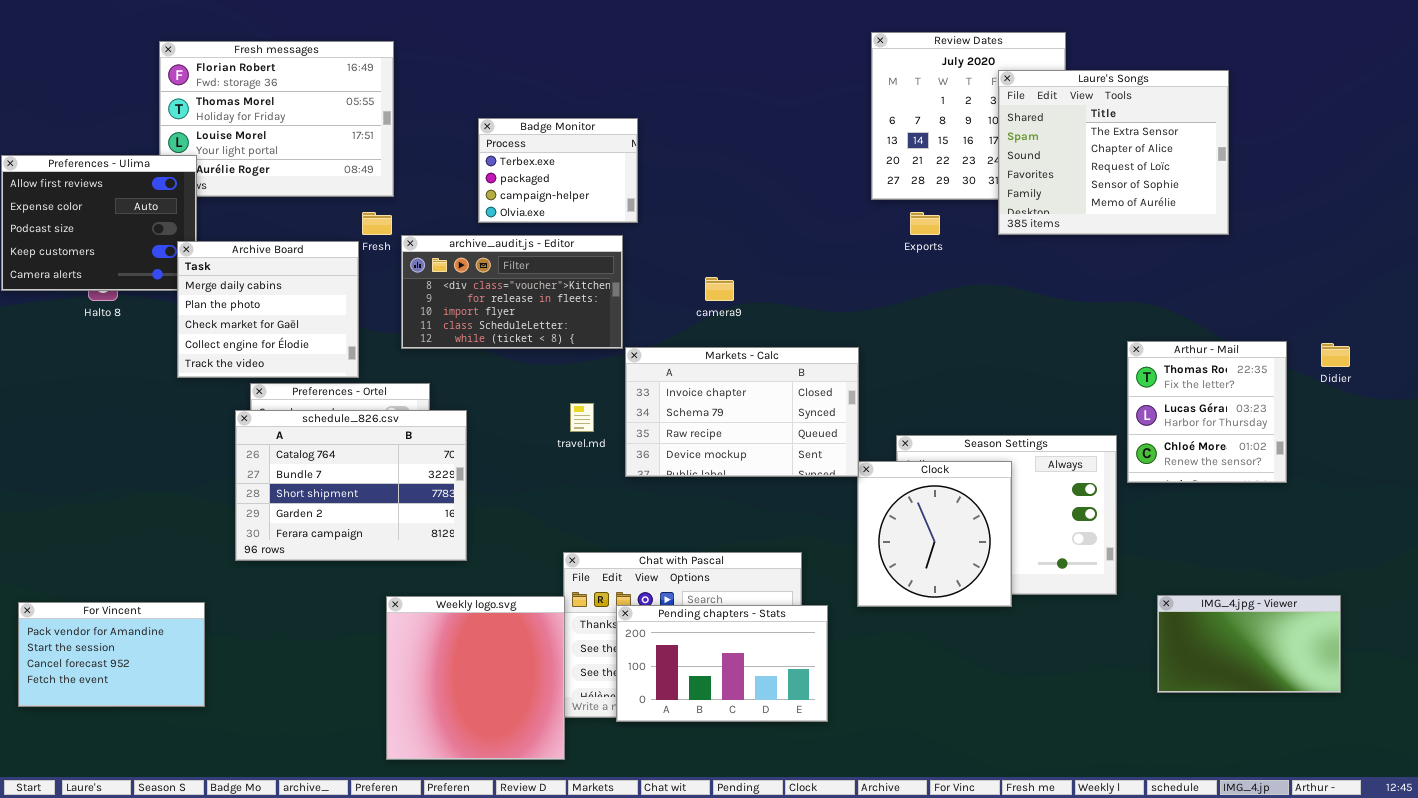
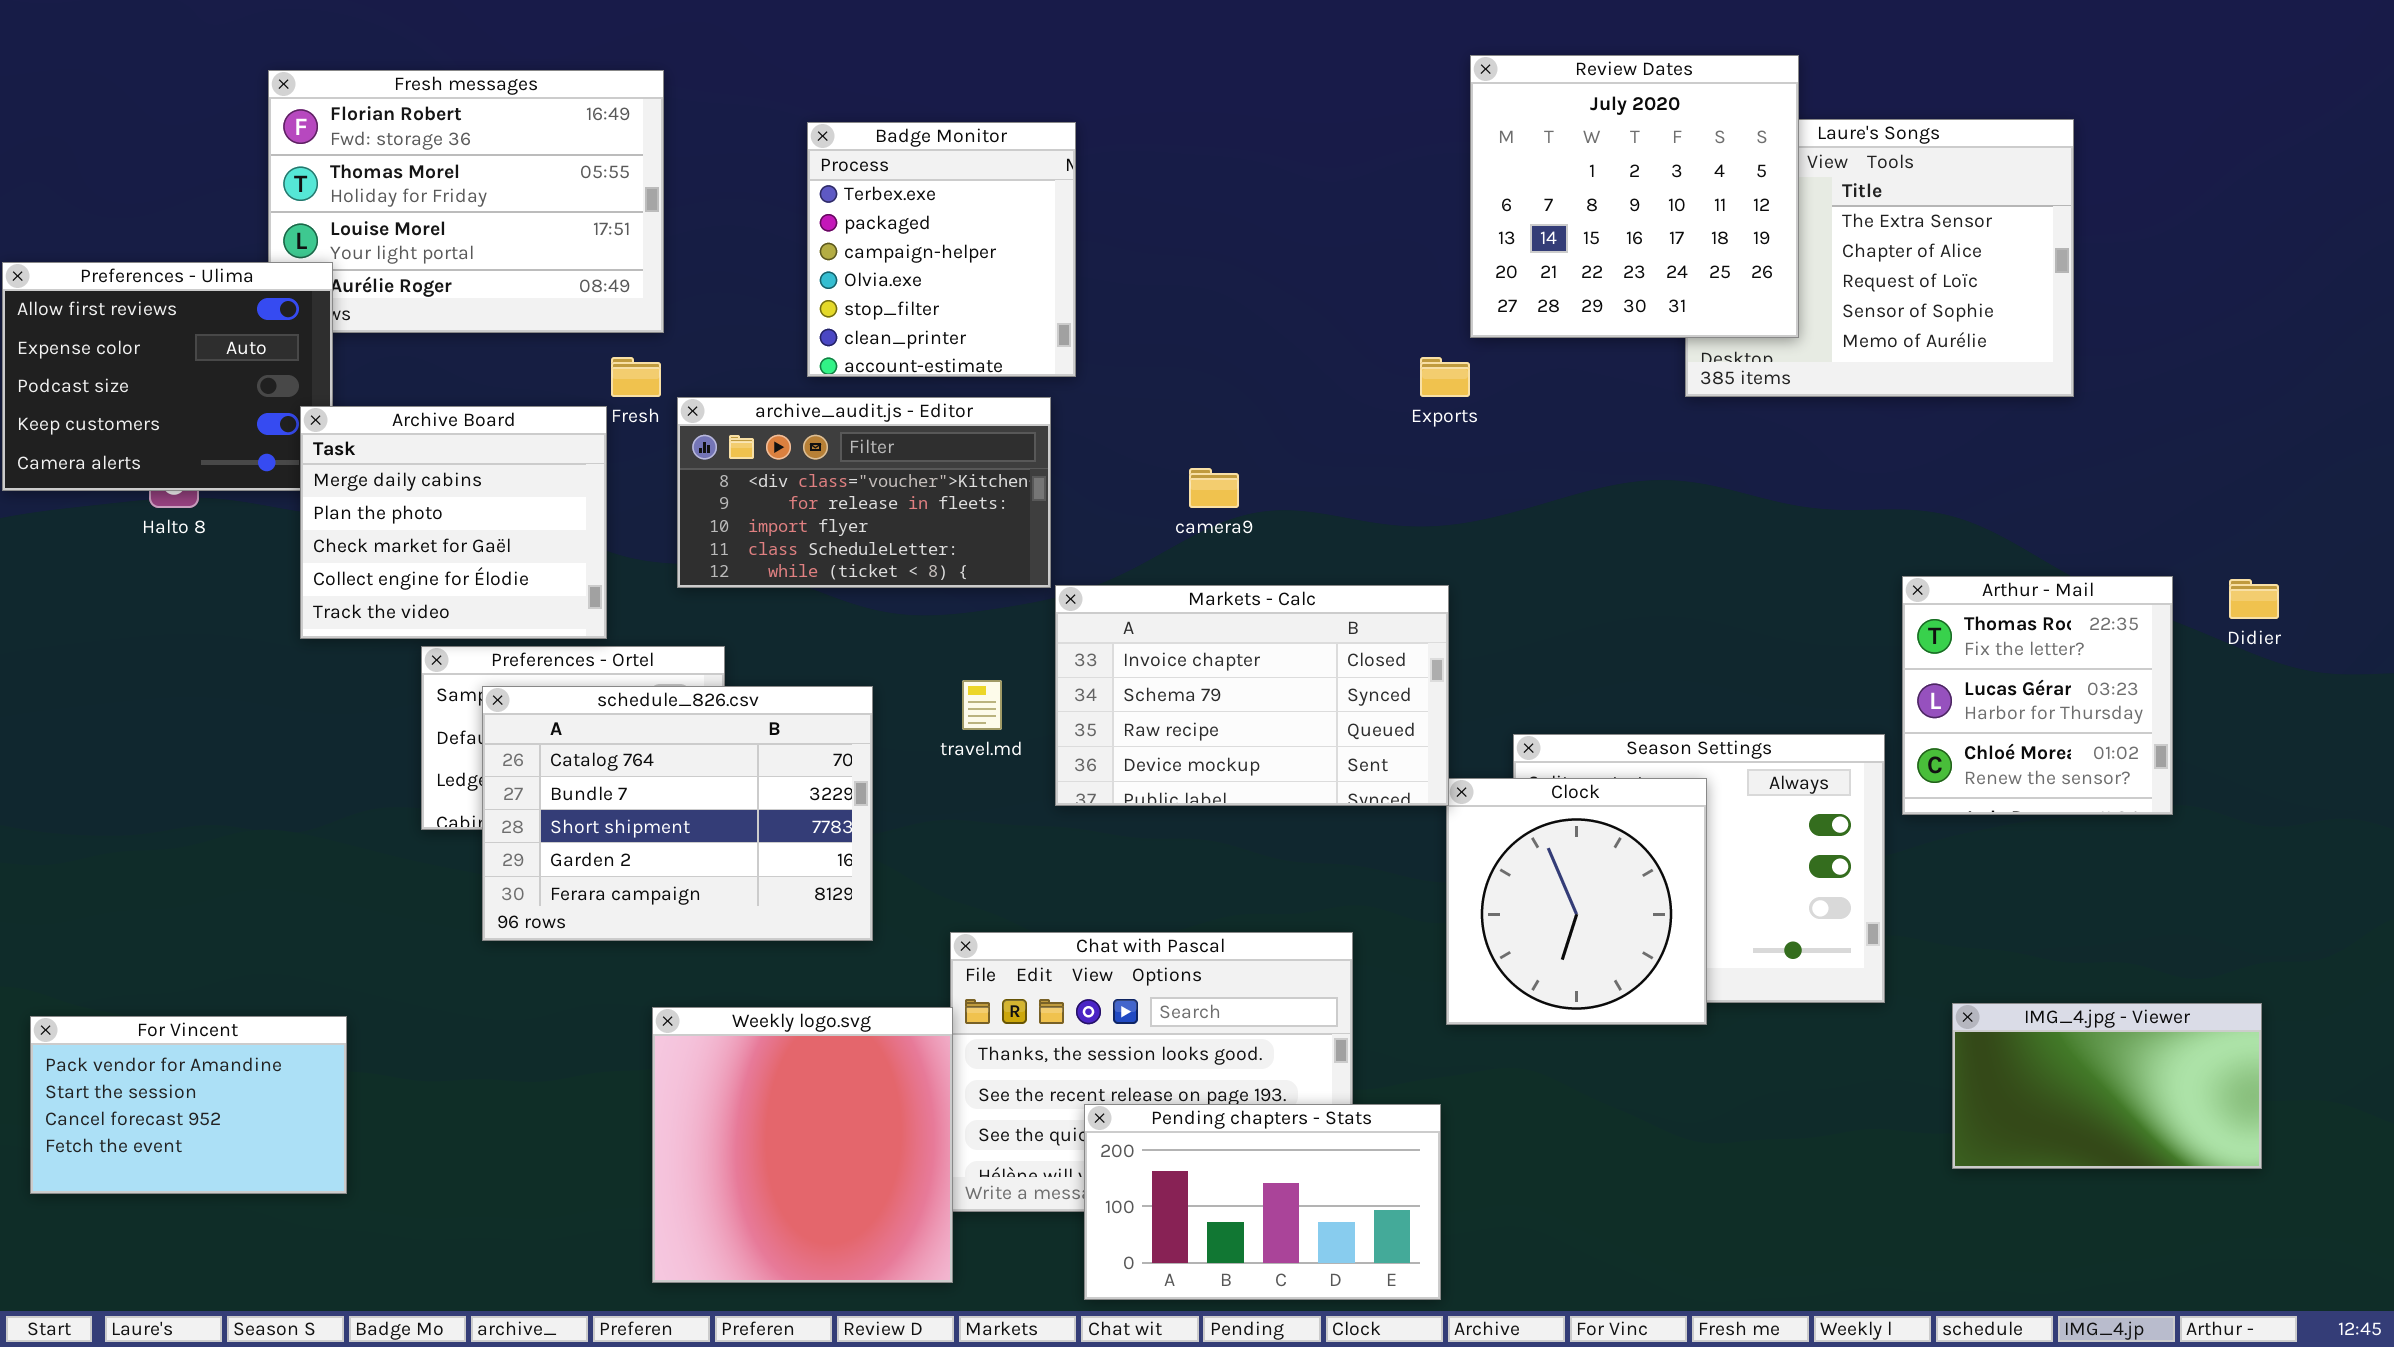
Review Dates: [871,32,1066,200] -> [1470,55,1799,338], raised
Badge Monitor: [478,118,638,223] -> [807,122,1076,377], resized
Exports: [910,212,940,235] -> [1420,357,1470,397], moved
schedule_826.csv: [235,410,467,561] -> [482,686,873,941], moved
Pending chapters - Stats: [616,605,828,722] -> [1084,1104,1441,1300], moved

